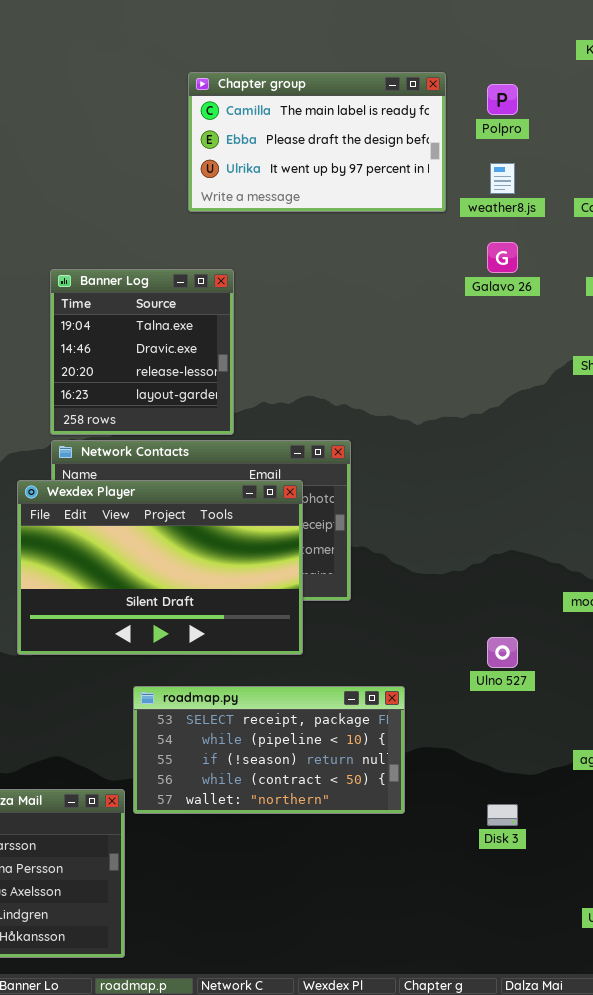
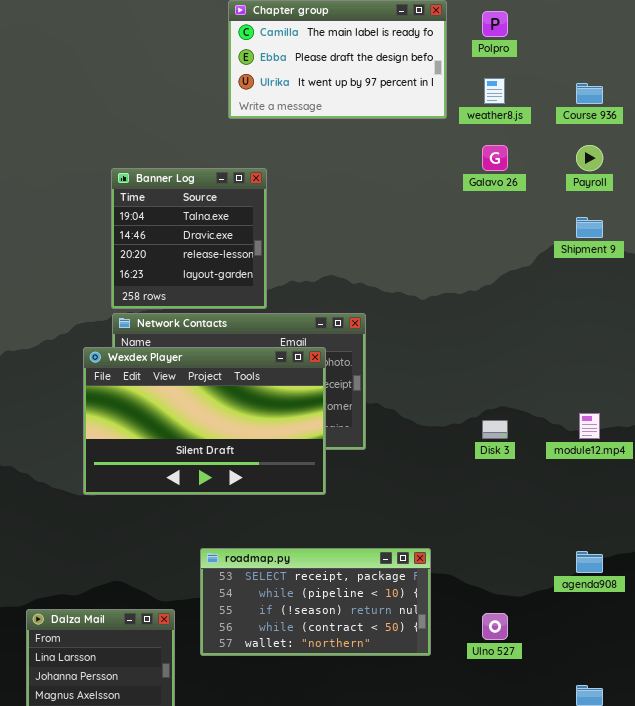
Ulno 527: [487,637,518,668] -> [482,613,508,640], moved
roadmap.py: [133,686,405,814] -> [200,548,431,656], moved
Disk 3: [487,804,518,826] -> [482,420,508,439], moved

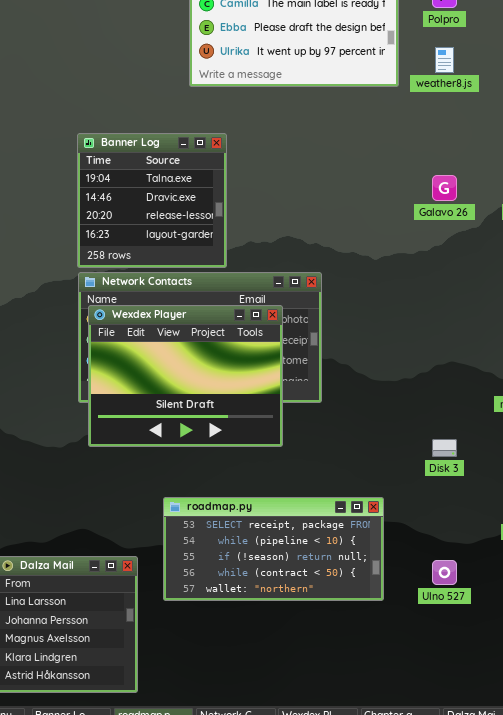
Galavo 26: [482,145,508,171] -> [432,175,457,201], moved
Wexdex Player: [83,347,326,495] -> [88,305,283,447], resized
Disk 3: [482,420,508,439] -> [432,439,457,457], moved

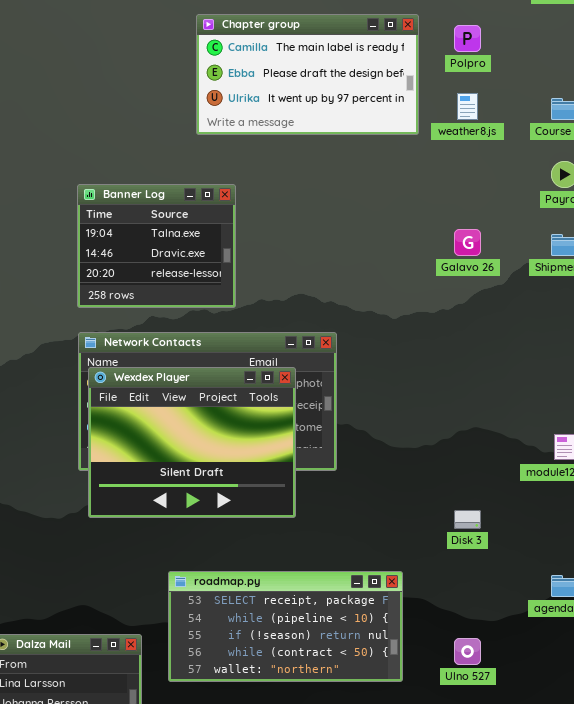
Banner Log: [77,133,227,268] -> [77,184,236,308], resized

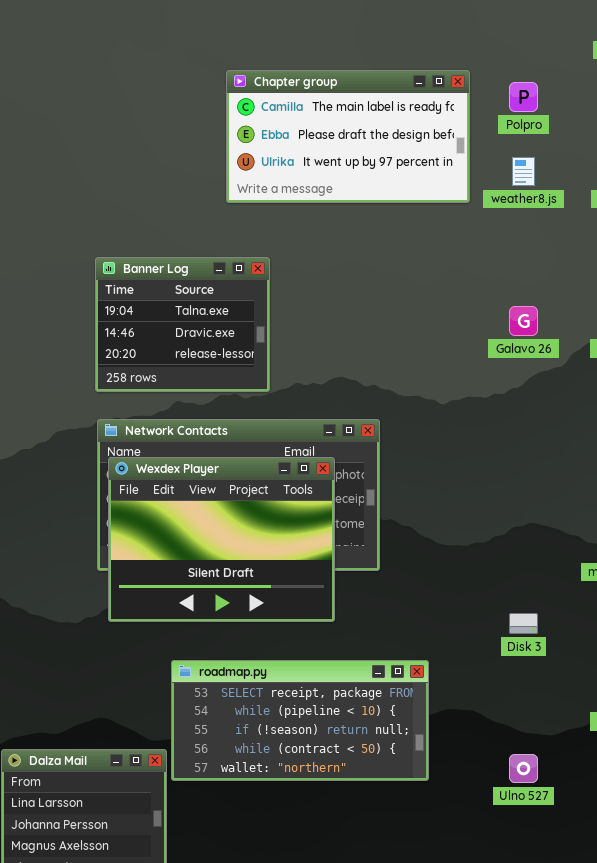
roadmap.py: [168,571,403,682] -> [171,660,429,781], moved

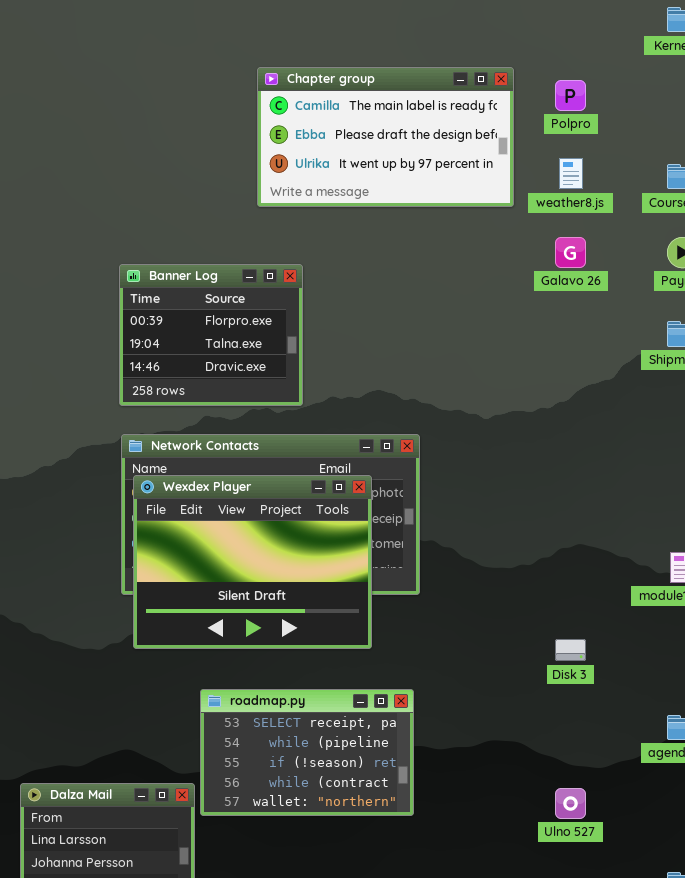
Banner Log: [95,257,270,392] -> [119,264,303,406], scrolled up 1 row
Galavo 26: [509,306,538,336] -> [555,237,586,268], moved
roadmap.py: [171,660,429,781] -> [200,689,414,816], resized

